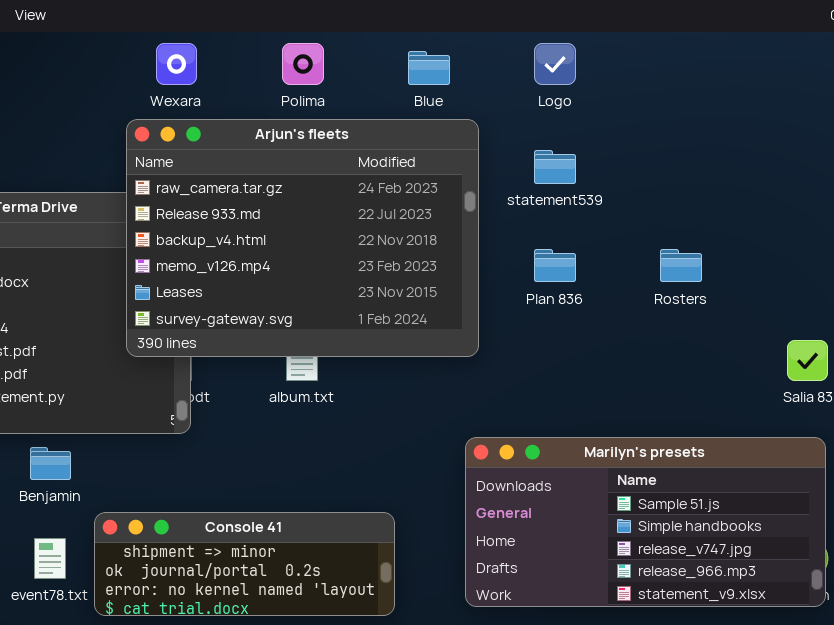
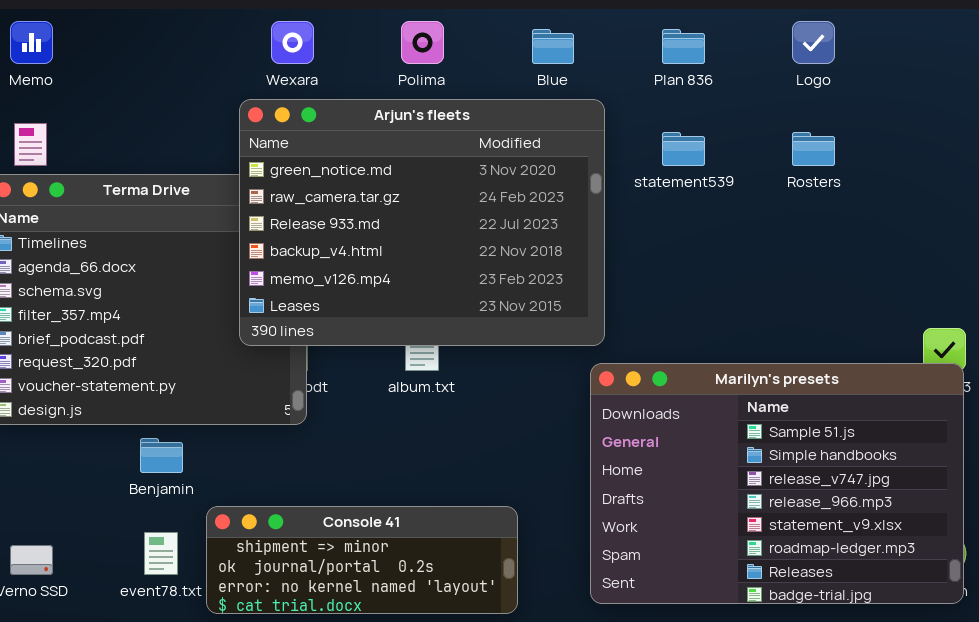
Logo: [534,43,576,85] -> [792,21,835,64], moved
Arjun's fleets: [126,119,479,357] -> [239,99,605,346], scrolled up 1 row
Plan 836: [534,249,576,282] -> [662,29,705,64], moved
Rosters: [660,249,702,282] -> [792,132,835,166], moved
Marilyn's presets: [465,437,826,607] -> [590,363,964,604], resized

